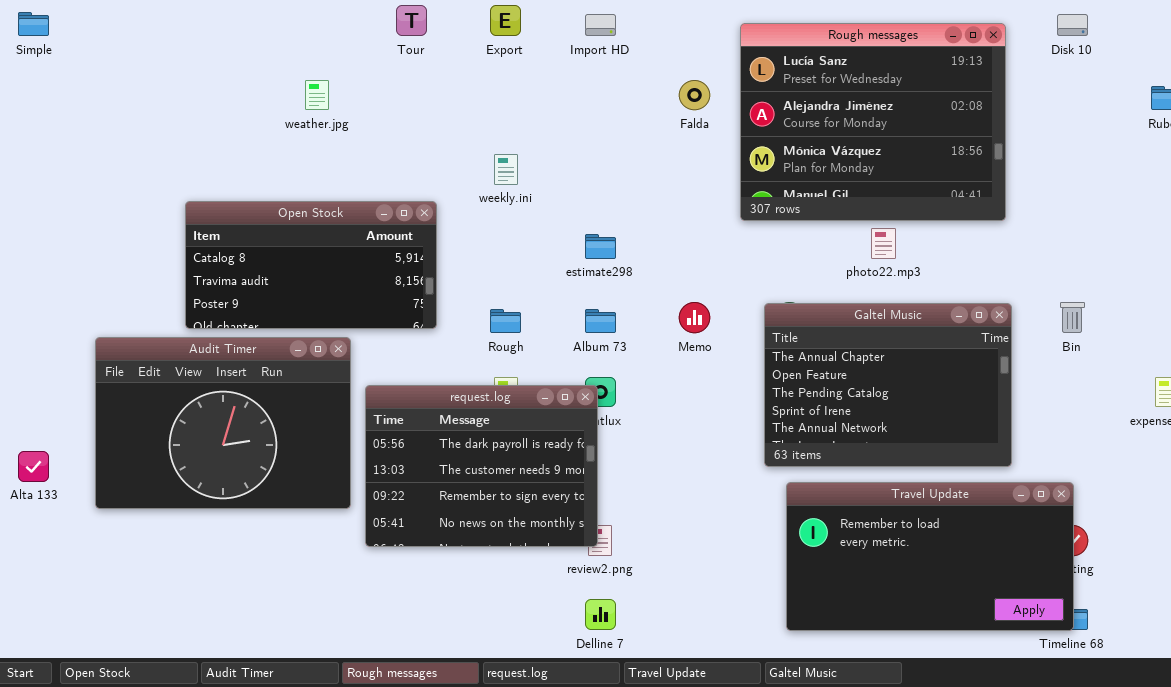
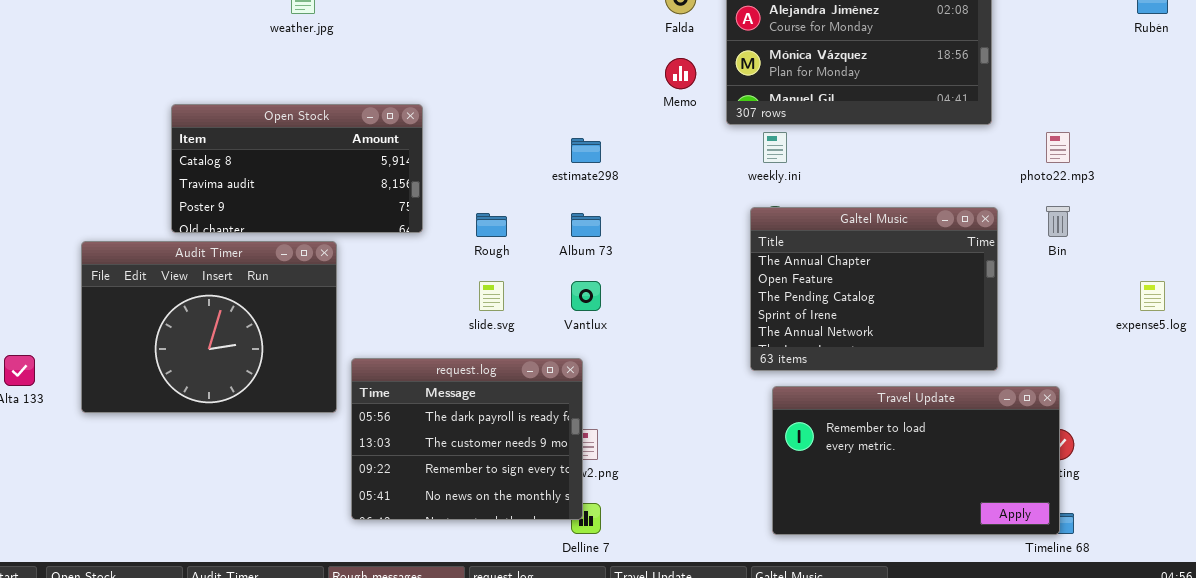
weekly.ini: [494,154,518,185] -> [763,132,787,163], moved
photo22.mp3: [871,228,896,259] -> [1046,132,1070,163], moved
Memo: [679,302,710,333] -> [665,58,696,89], moved
request.log: [365,385,598,547] -> [351,358,583,520], moved

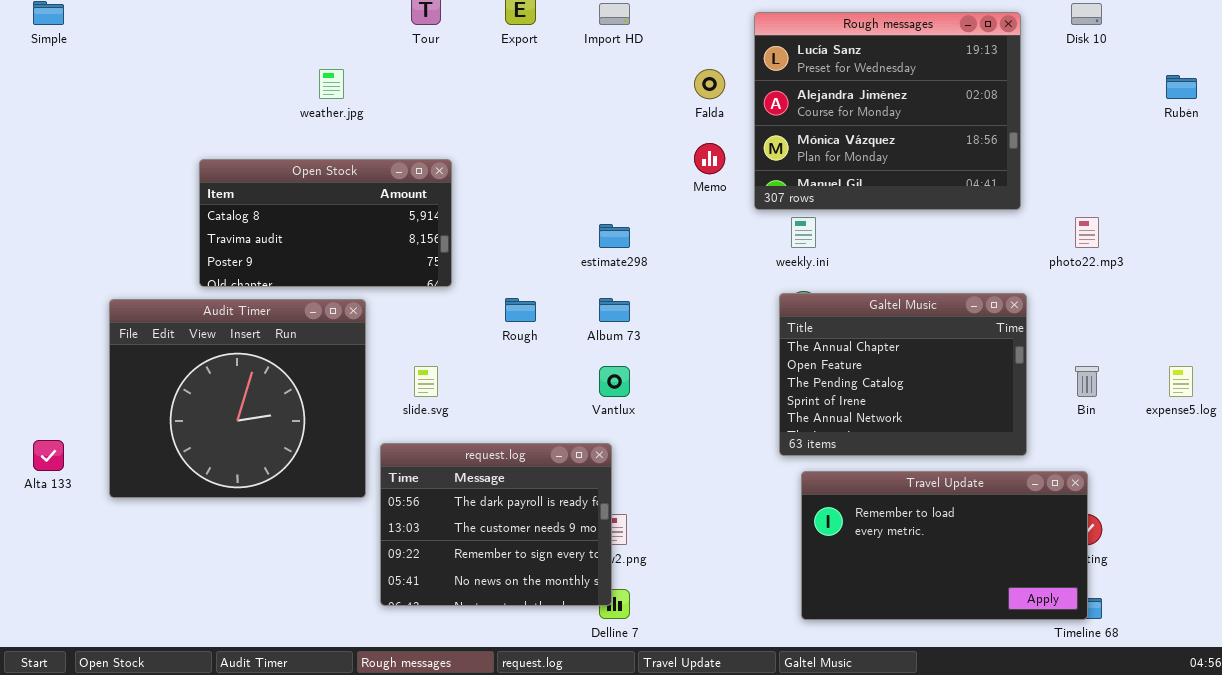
Open Stock: [171,104,423,233] -> [199,159,452,287], moved
Bin: [1046,206,1070,237] -> [1075,366,1099,397], moved
Audit Timer: [81,241,337,413] -> [109,299,366,498], resized
slide.svg: [479,281,504,311] -> [414,366,438,397], moved

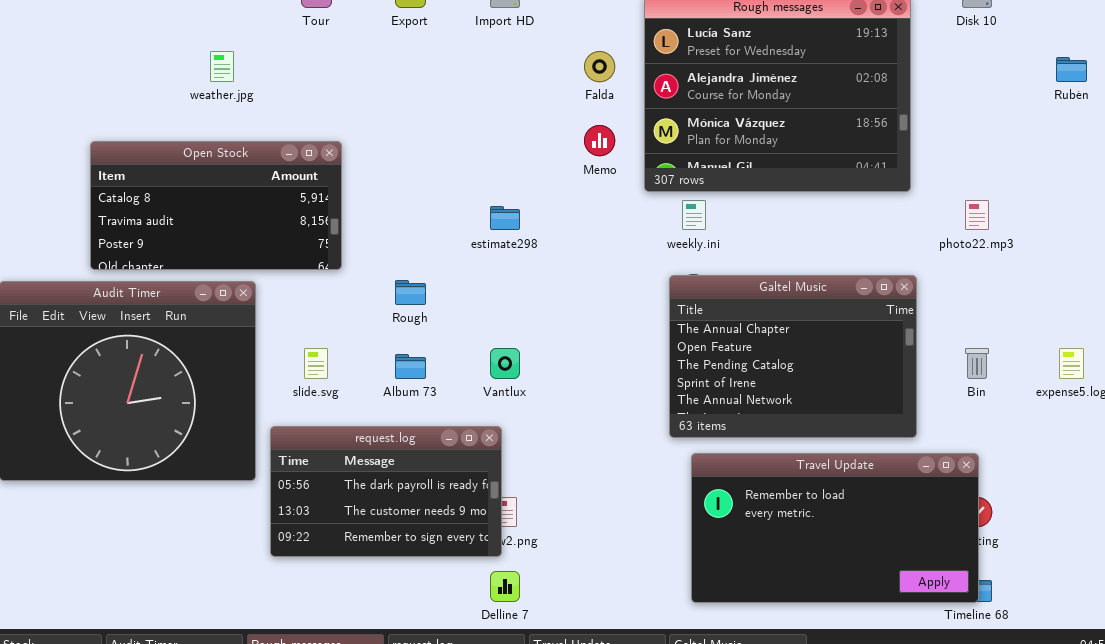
Album 73: [599,298,630,322] -> [395,354,426,379], moved
request.log: [380,443,612,606] -> [270,426,502,557], resized

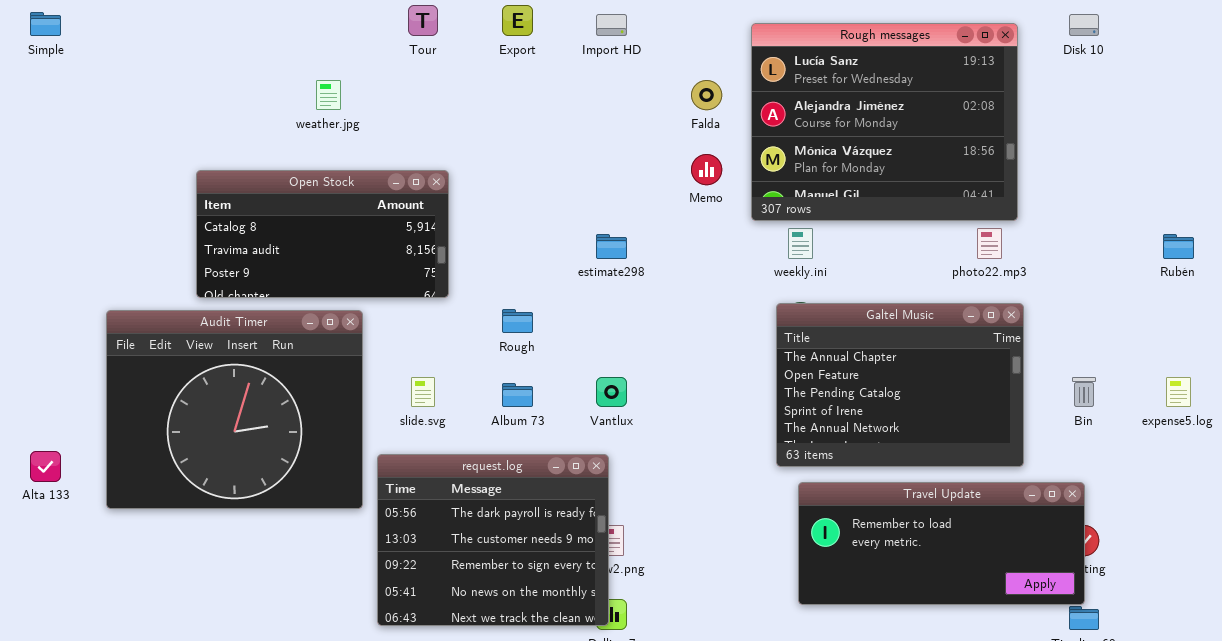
Rubén: [1056,57,1087,82] -> [1163,234,1194,259], moved
photo22.mp3: [965,200,989,230] -> [977,228,1002,259], moved
request.log: [270,426,502,557] -> [377,454,609,626], resized
Travel Update: [691,453,979,603] -> [798,482,1085,605], resized

